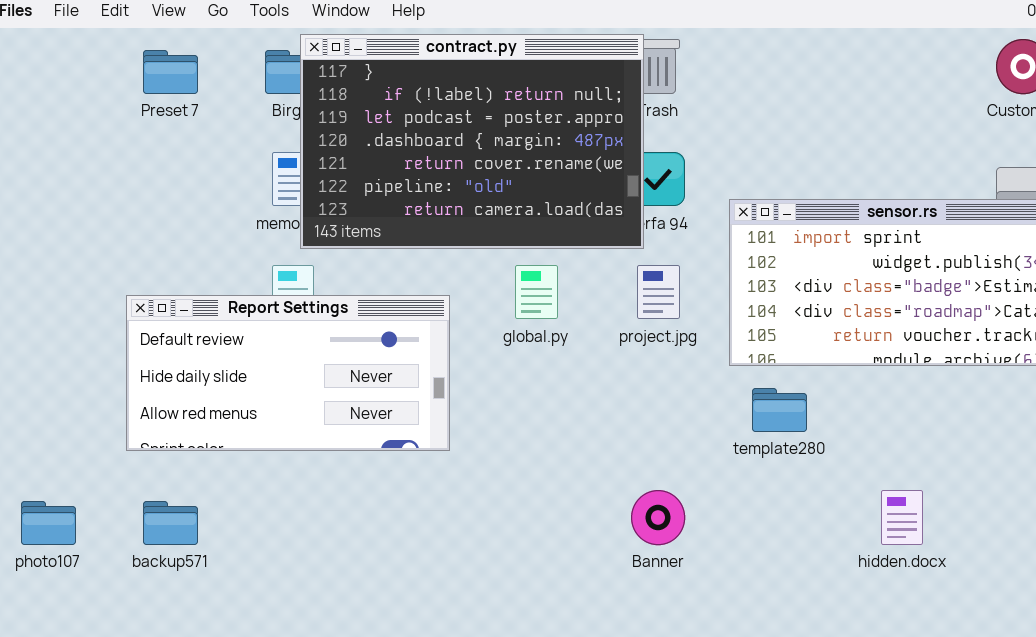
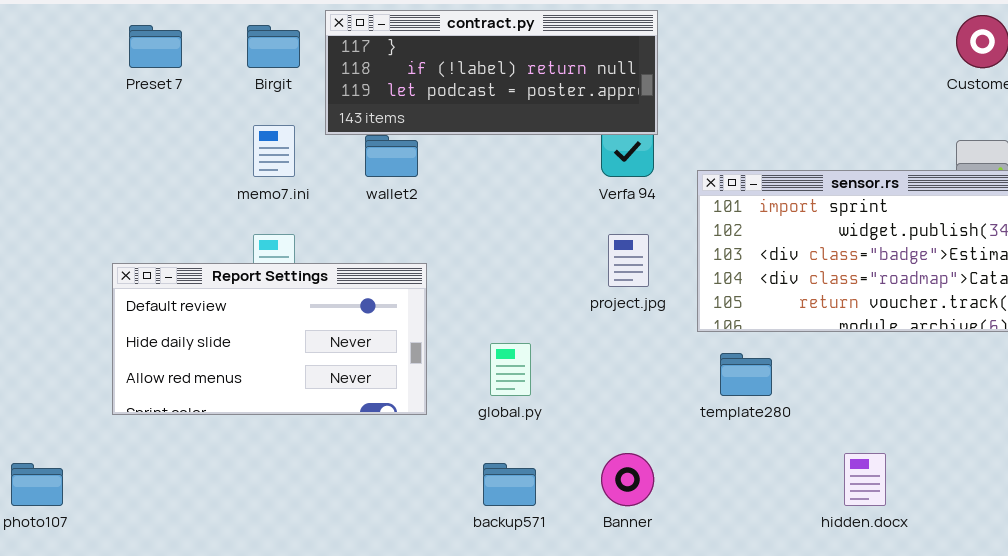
contract.py: [300,34,644,249] -> [325,10,658,135], moved, resized
global.py: [515,265,558,319] -> [490,343,531,396], moved
backup571: [143,501,198,545] -> [483,463,536,506], moved

